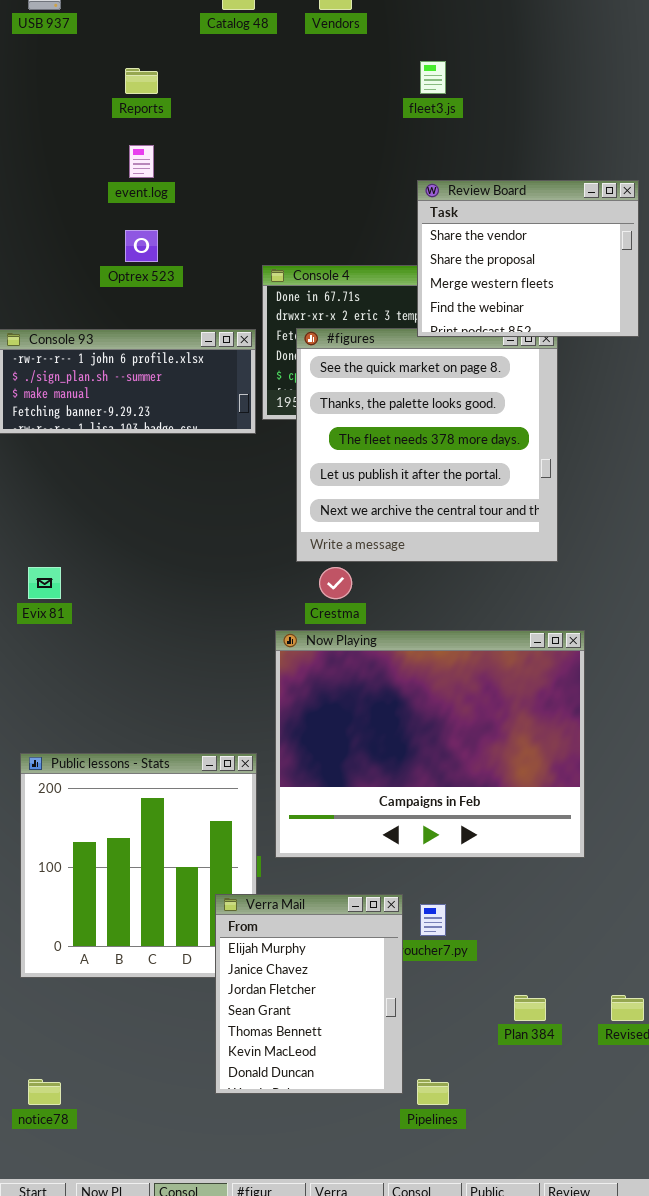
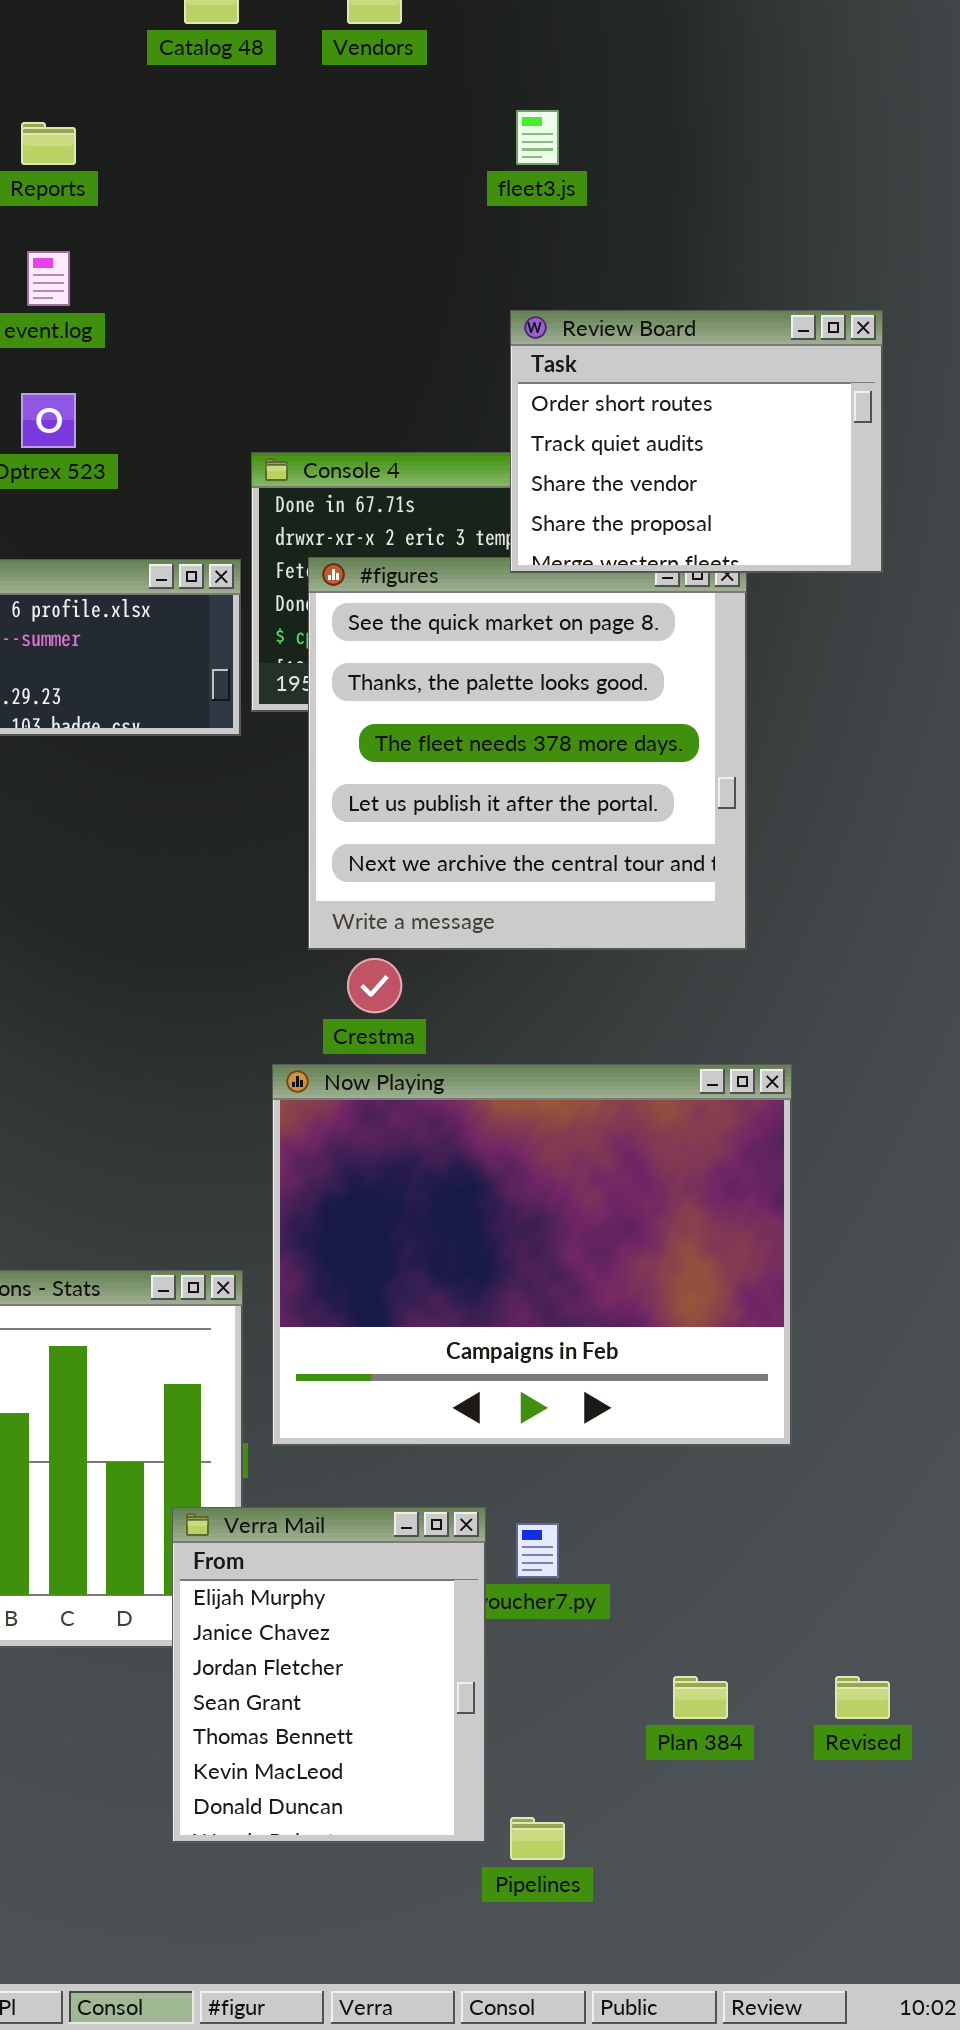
Review Board: [417,180,639,337] -> [510,310,883,573], scrolled up 2 rows

